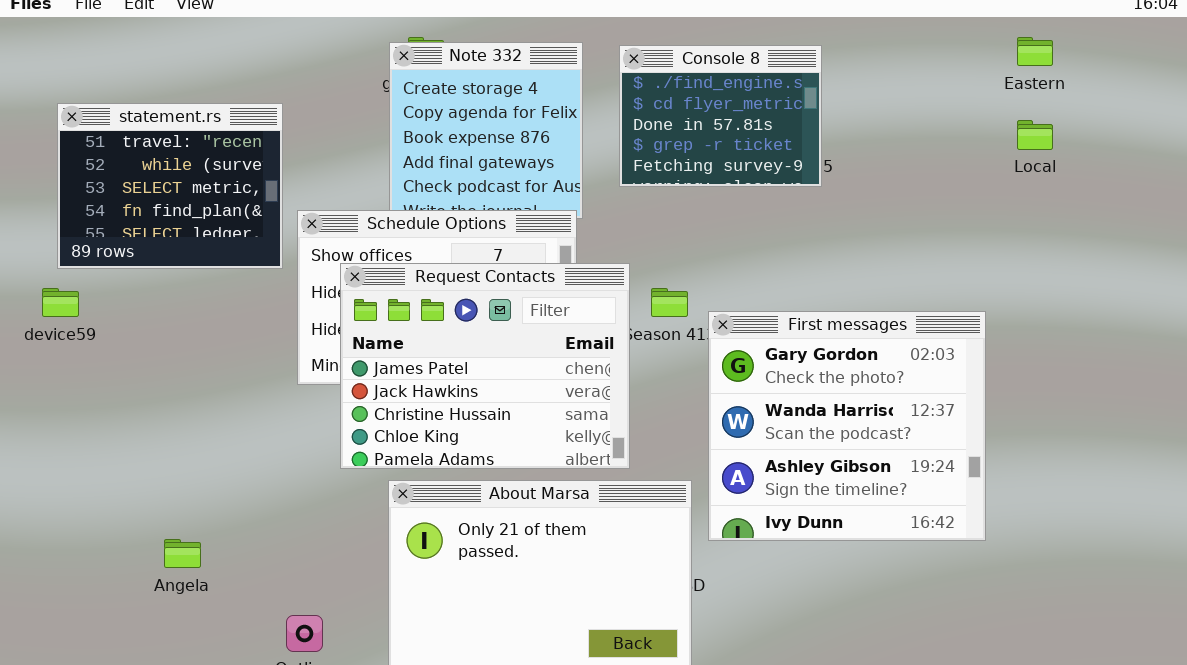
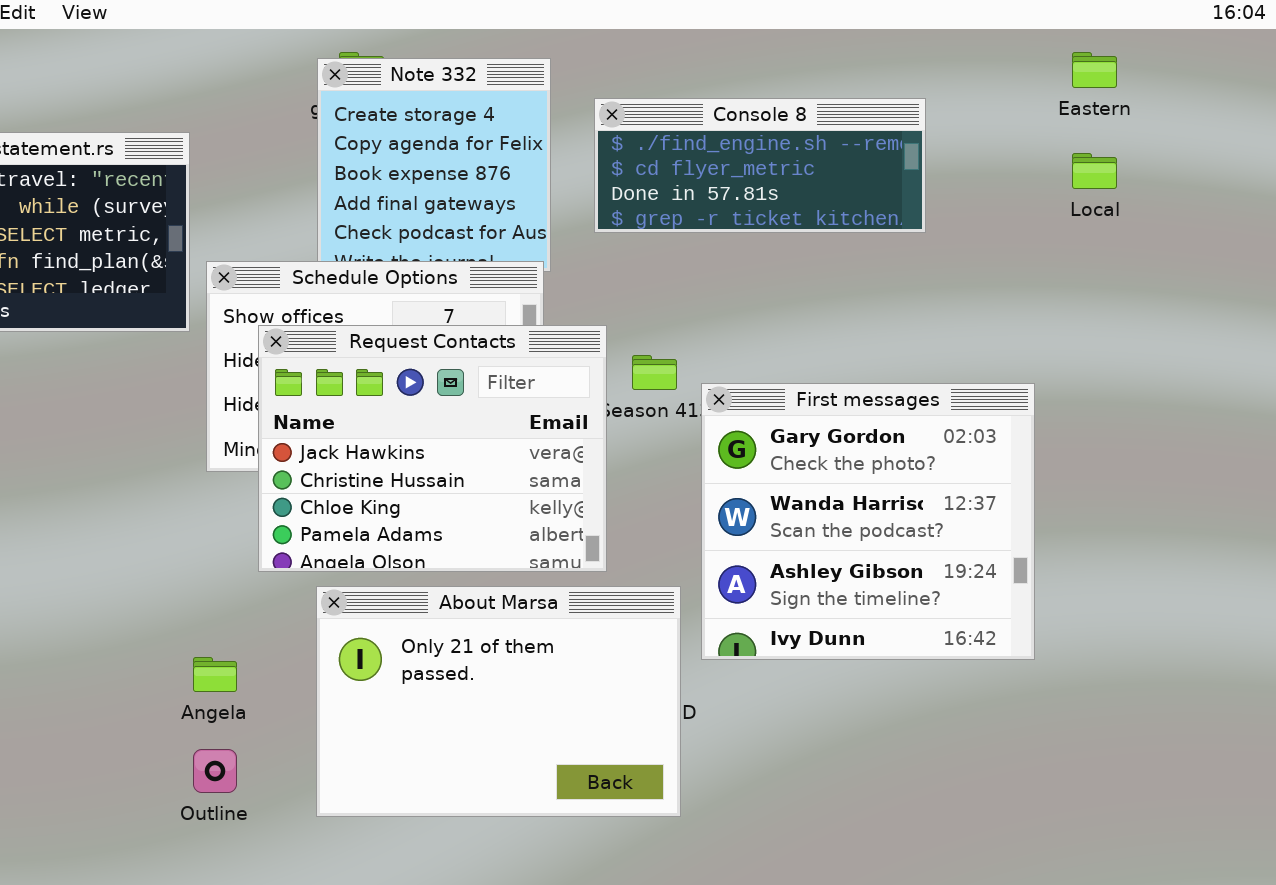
Console 8: [619,45,822,187] -> [594,98,926,233], resized
Request Contacts: [340,263,630,469] -> [258,325,607,572], scrolled down 1 row
Angela: [164,539,201,568] -> [193,657,237,692], moved

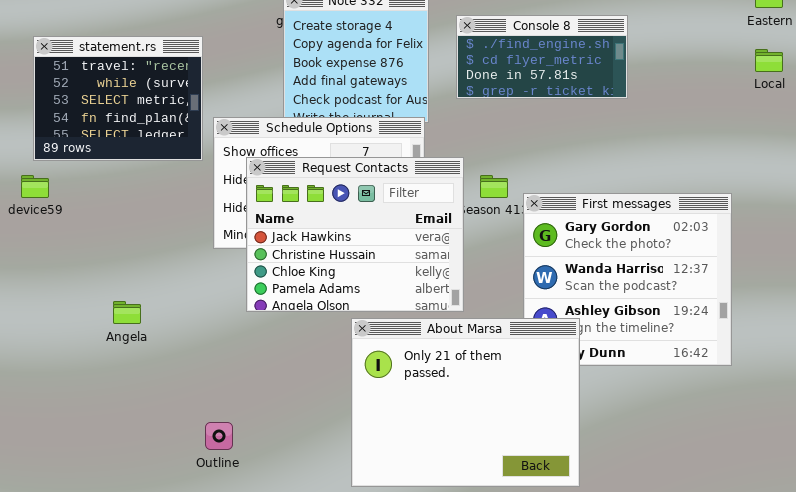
Console 8: [594,98,926,233] -> [456,15,628,99], resized
About Marsa: [316,586,681,817] -> [351,318,580,487], moved, resized
Angela: [193,657,237,692] -> [113,301,141,324], moved

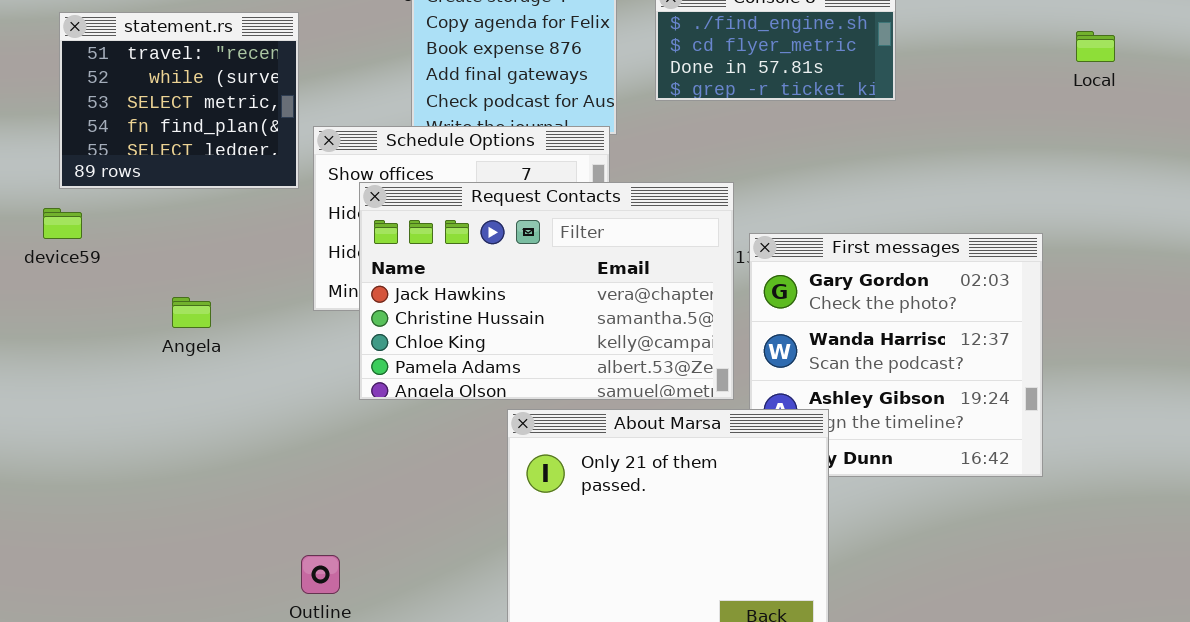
Request Contacts: [246,157,464,312] -> [359,182,734,400], resized
Angela: [113,301,141,324] -> [172,297,211,328], moved

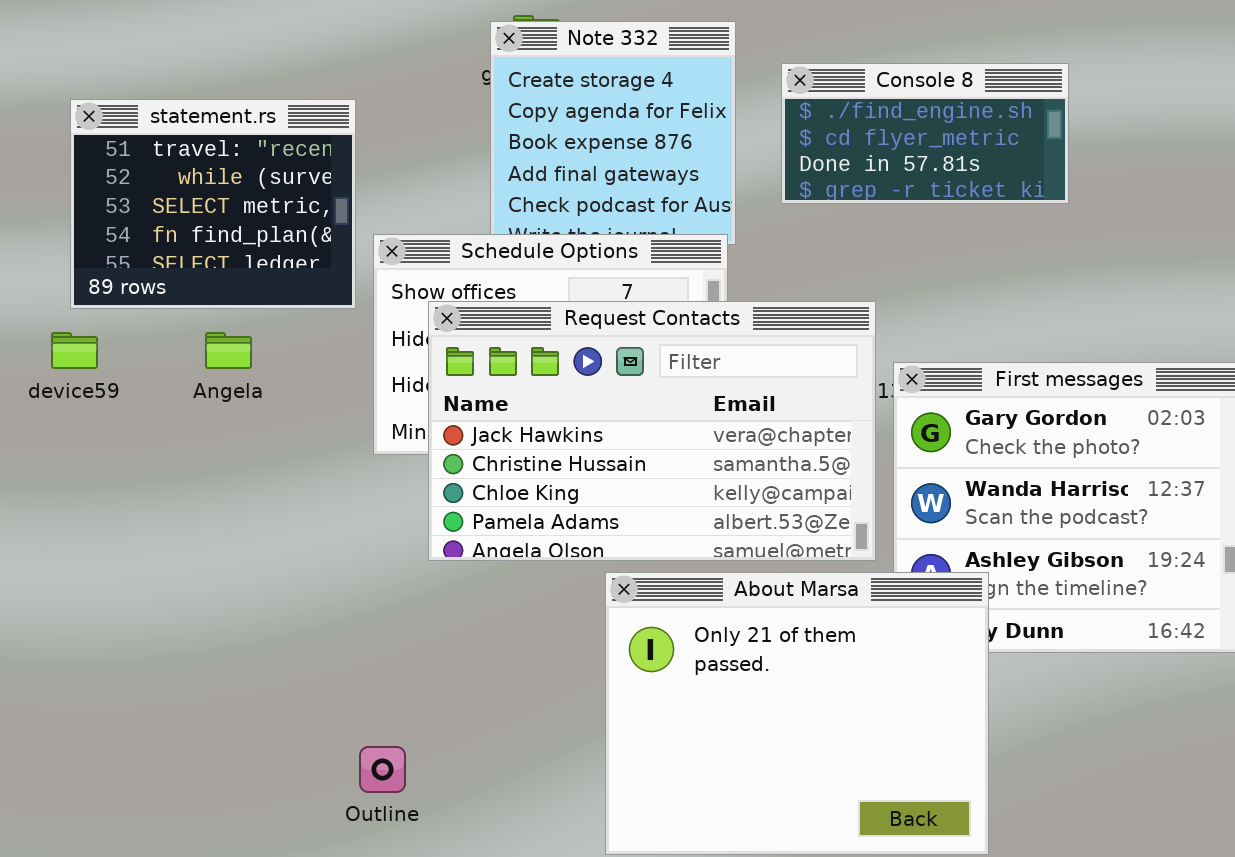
Angela: [172,297,211,328] -> [205,332,252,369], moved

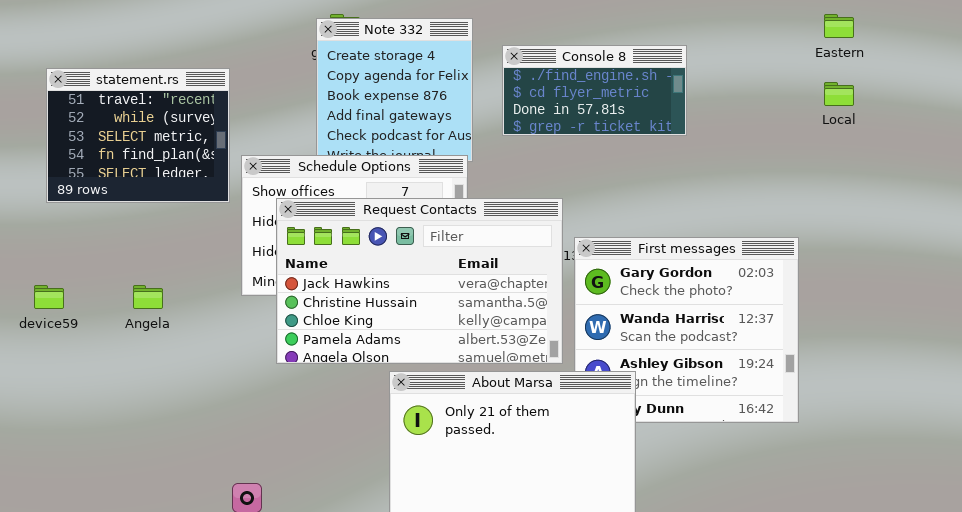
device59: [51,332,98,369] -> [34,285,64,309], moved
Angela: [205,332,252,369] -> [133,285,163,309], moved

